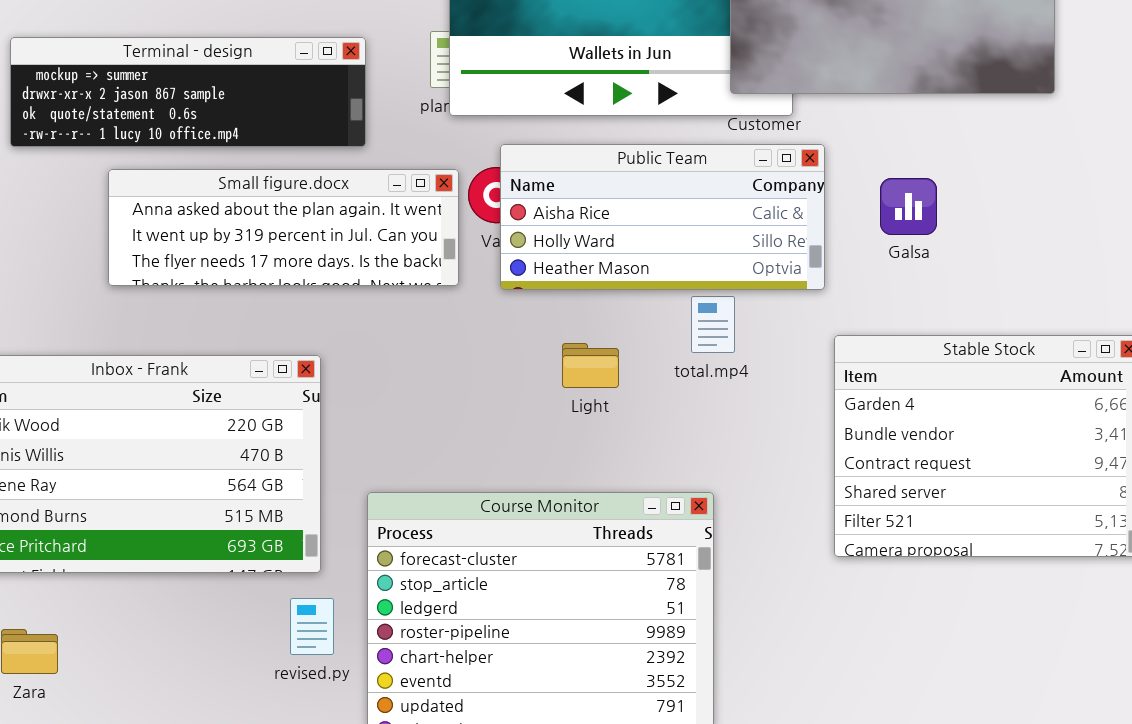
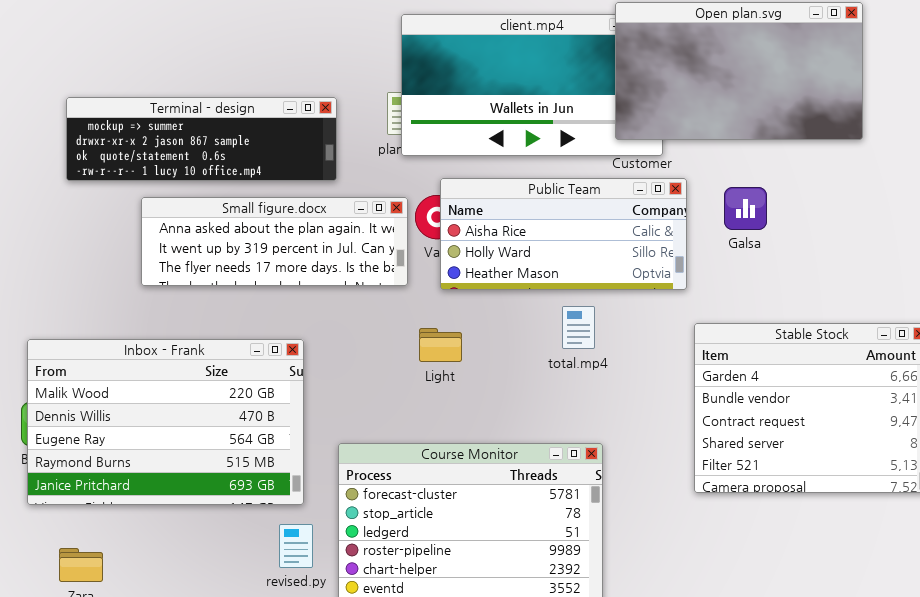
Galsa: [880,178,937,235] -> [724,187,767,230], moved
total.mp4: [691,296,735,353] -> [562,306,595,349], moved
Light: [562,343,619,388] -> [419,328,462,362], moved

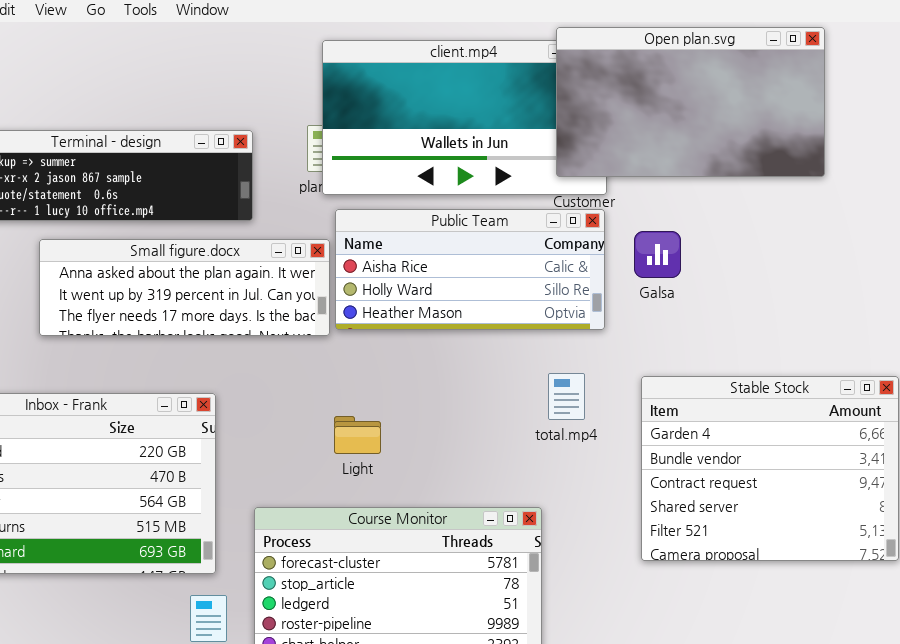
Public Team: [440,178,687,290] -> [335,209,605,330], moved
Galsa: [724,187,767,230] -> [634,231,681,278], moved
total.mp4: [562,306,595,349] -> [548,373,585,420], moved
Light: [419,328,462,362] -> [334,416,381,454], moved

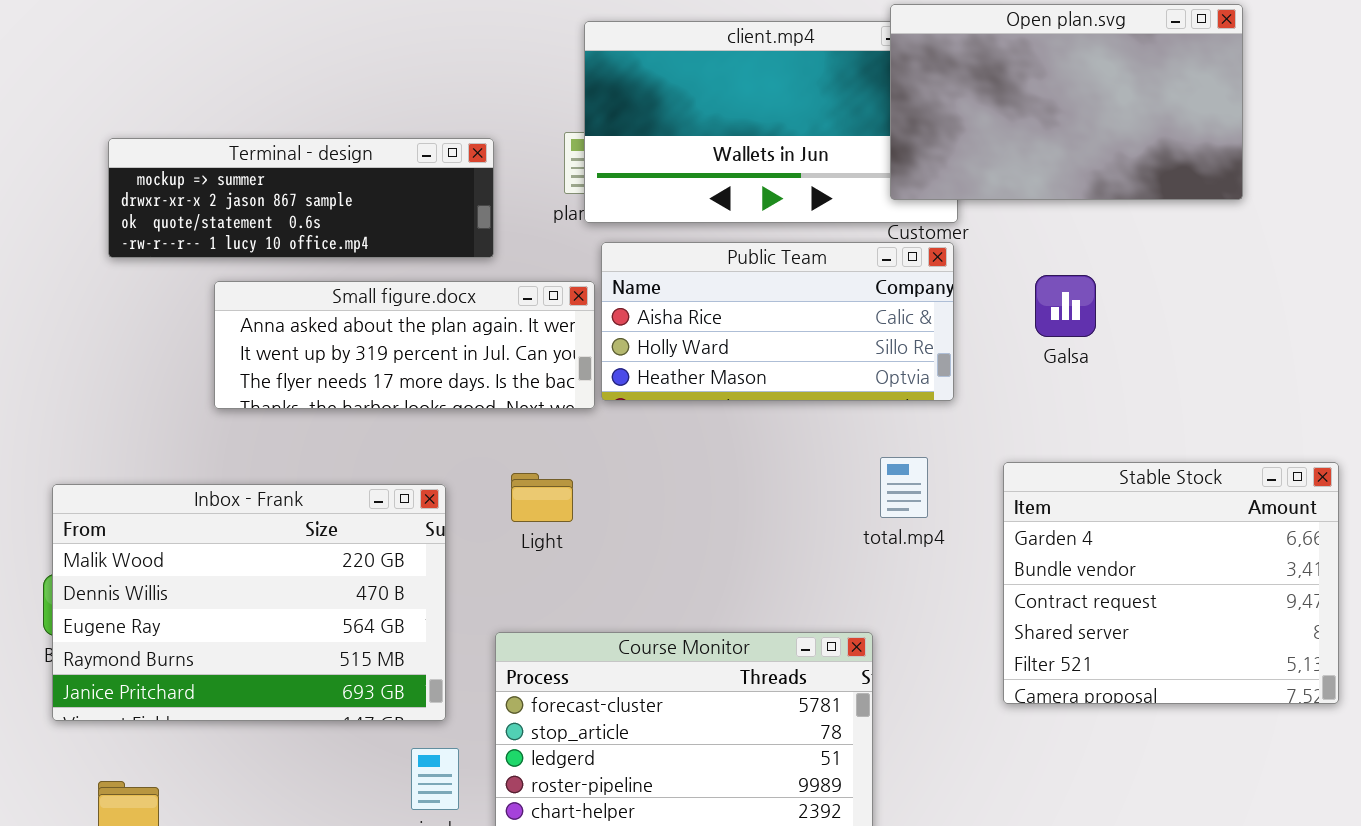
Galsa: [634,231,681,278] -> [1035,275,1096,337], moved
Light: [334,416,381,454] -> [511,473,573,522], moved

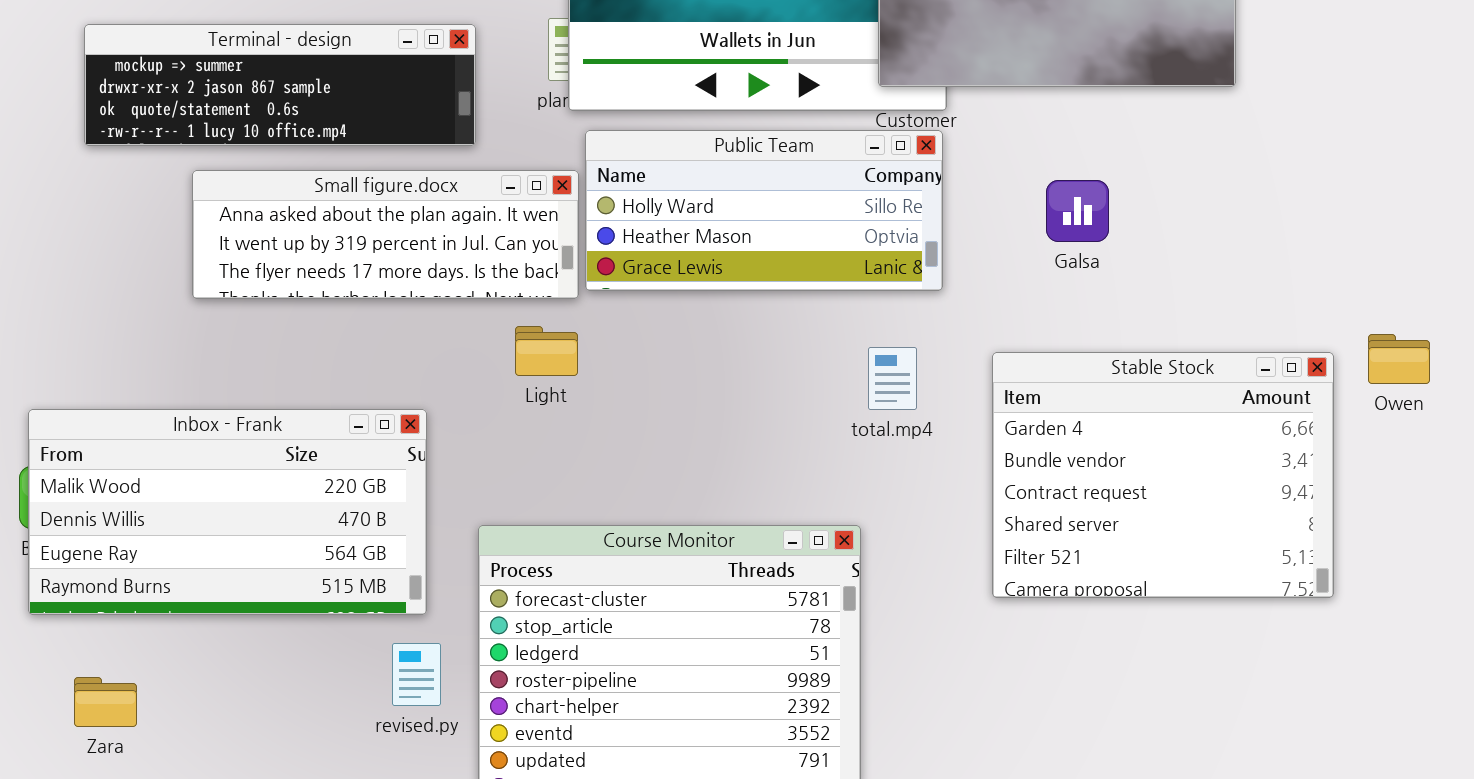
Public Team: [601,242,954,401] -> [585,130,943,291], scrolled down 1 row
Galsa: [1035,275,1096,337] -> [1046,180,1109,242], moved
Light: [511,473,573,522] -> [515,326,578,376], moved
Inbox - Frank: [52,484,446,721] -> [28,409,427,615], resized

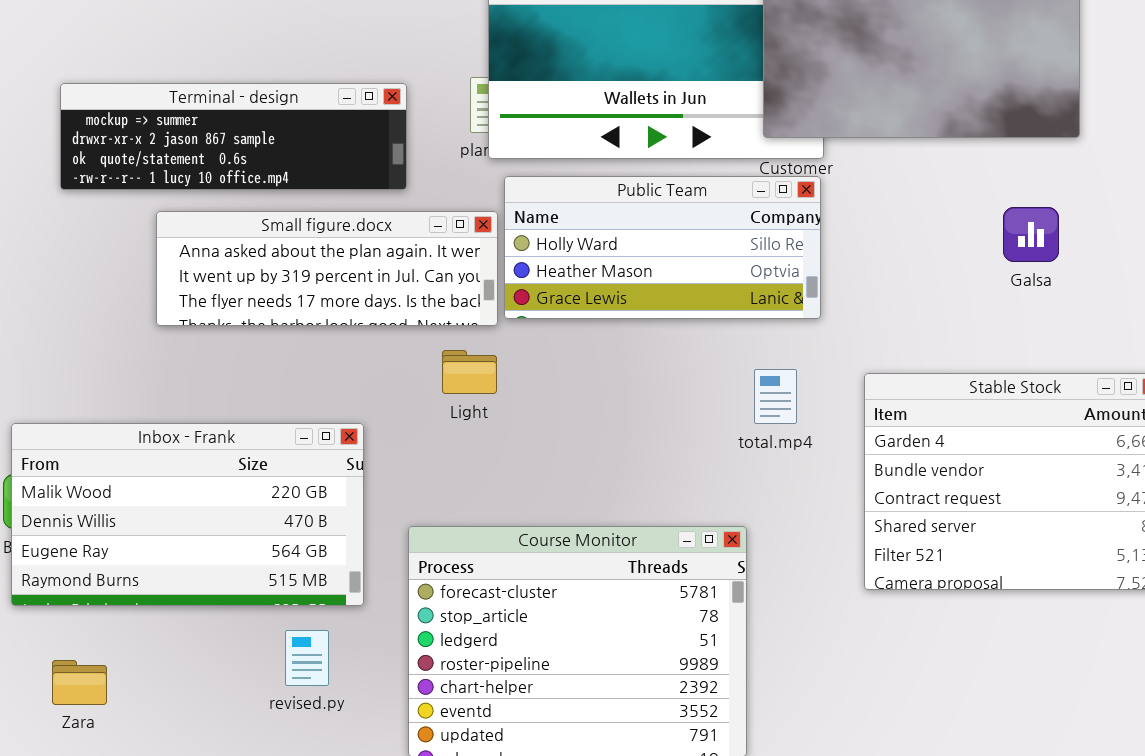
Galsa: [1046,180,1109,242] -> [1003,207,1059,262], moved
revised.py: [392,643,441,706] -> [285,630,329,686], moved

